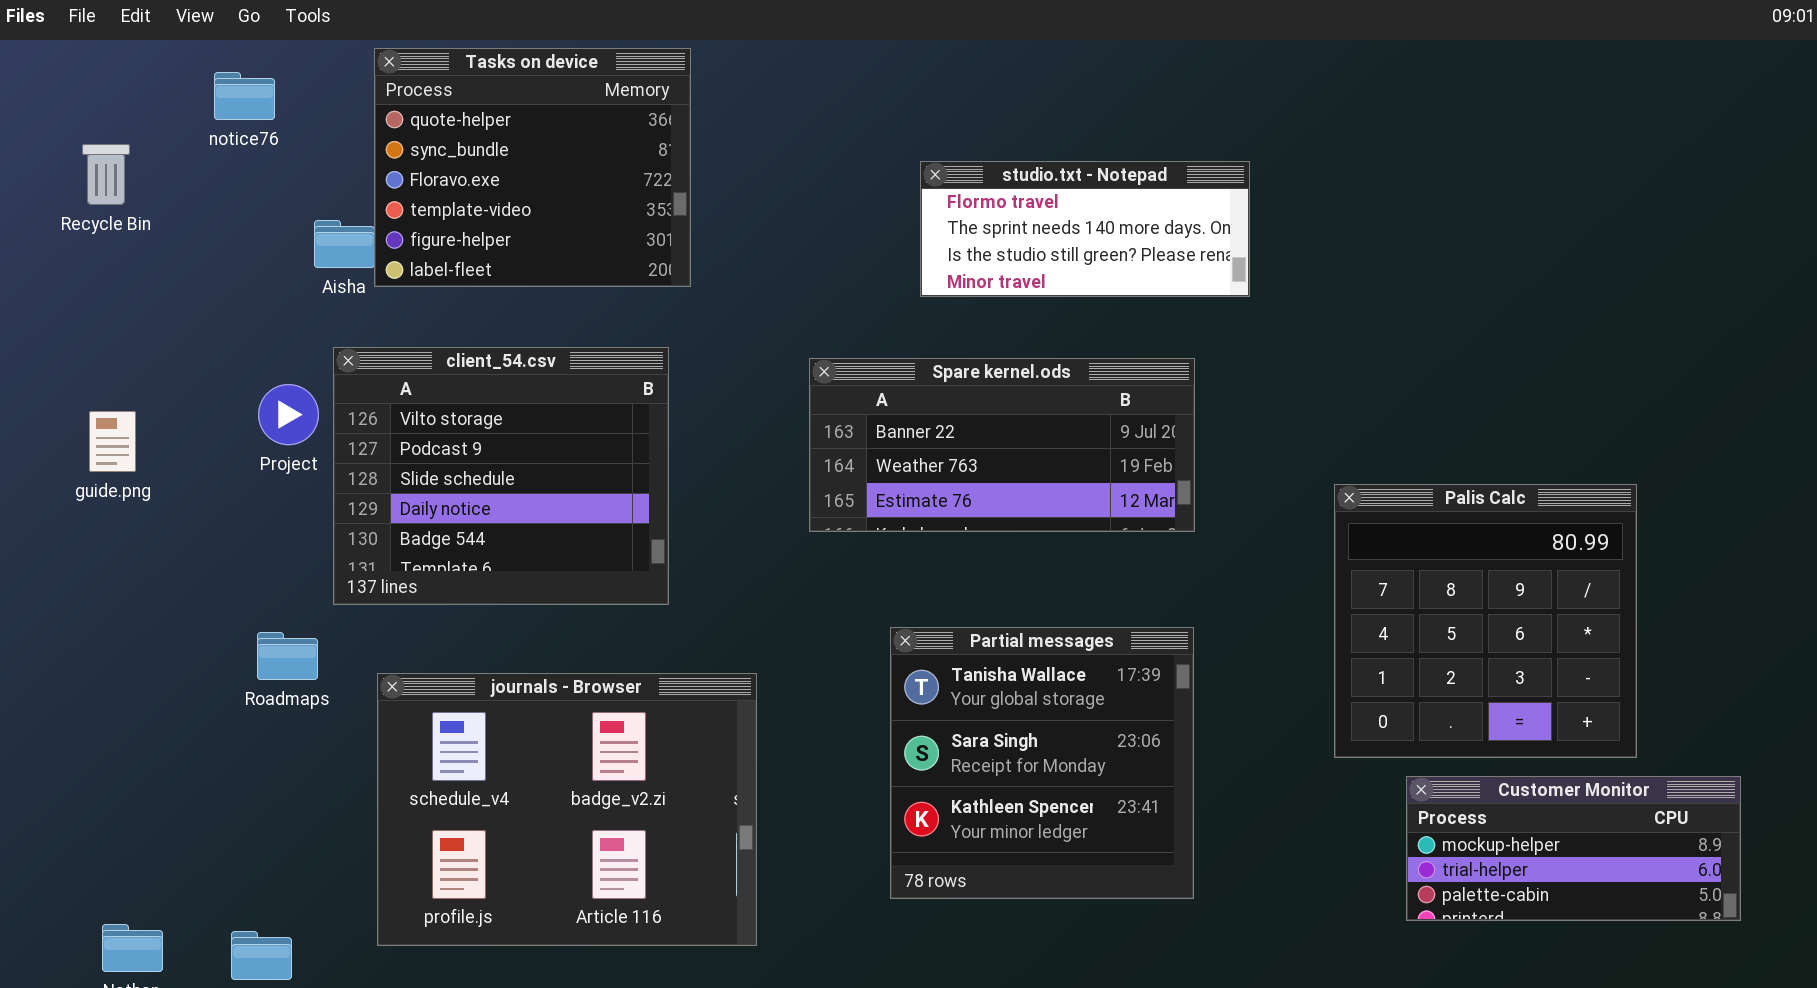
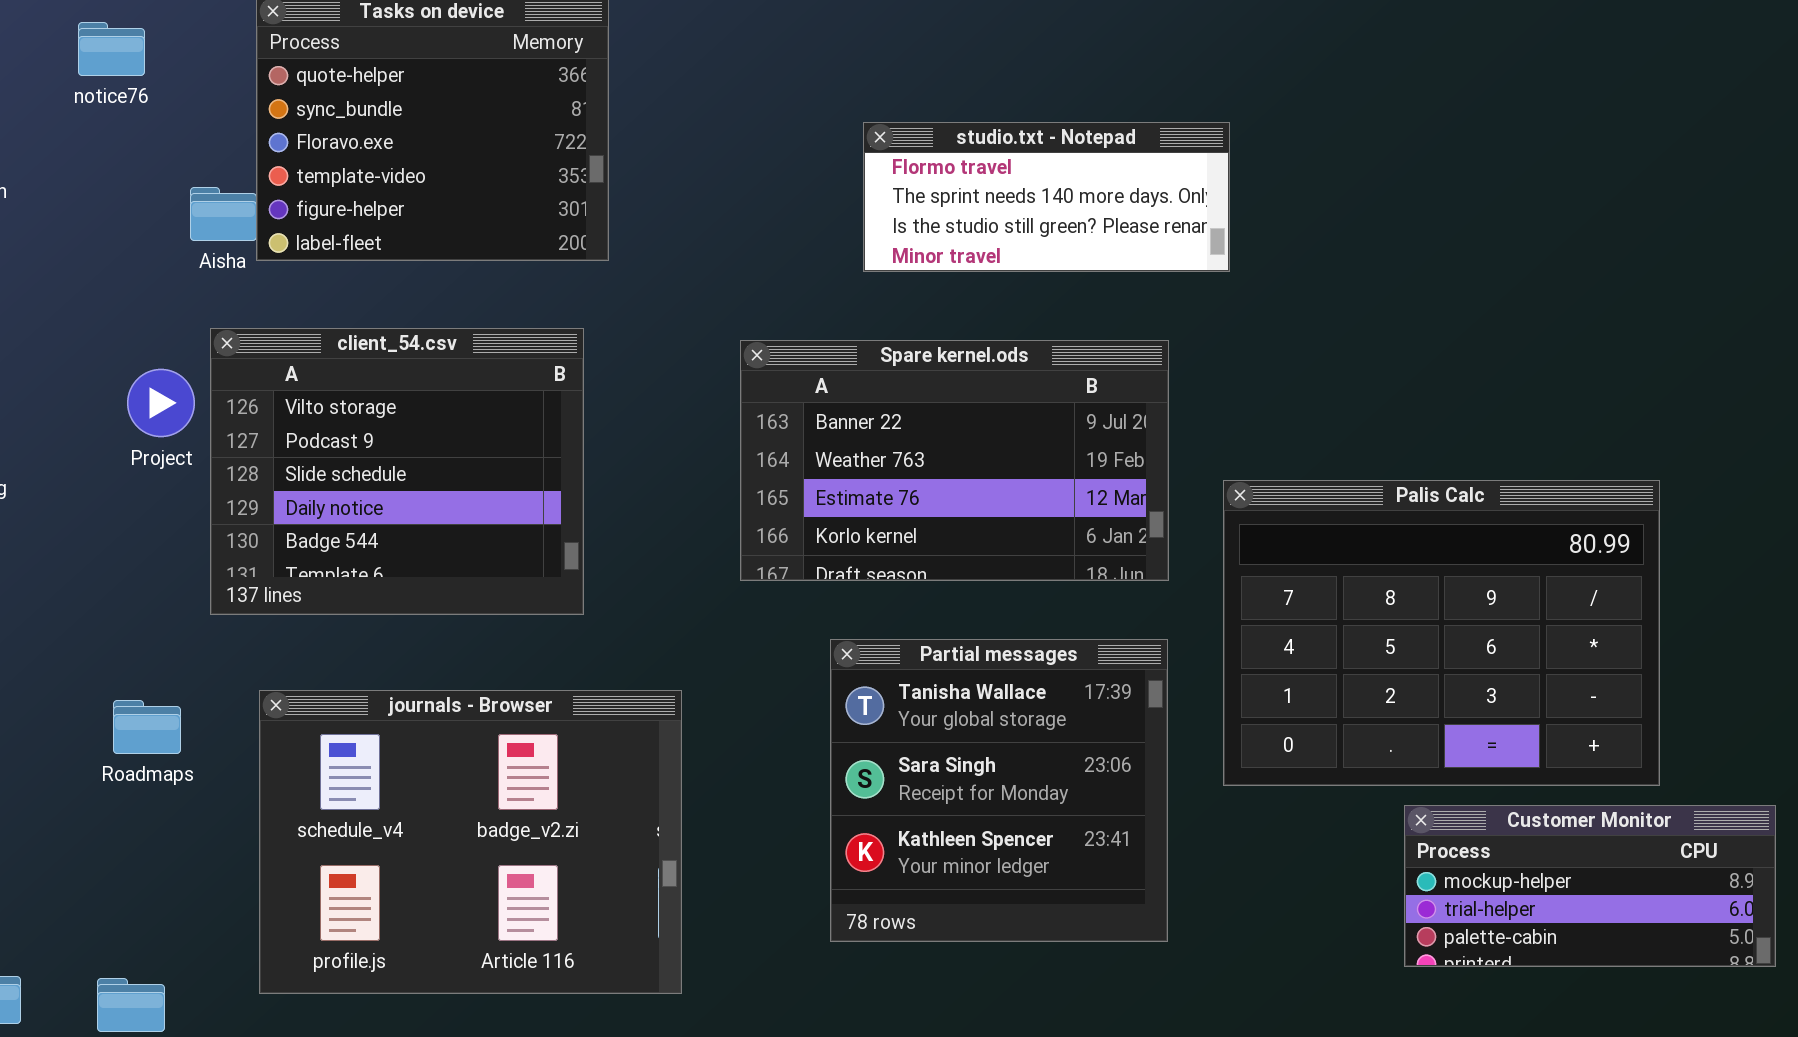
Spare kernel.ods: [809,358,1195,532] -> [740,340,1169,581], resized
Palis Calc: [1334,484,1637,758] -> [1223,480,1660,786], resized
Roadmaps: [257,632,318,680] -> [113,700,181,754], moved

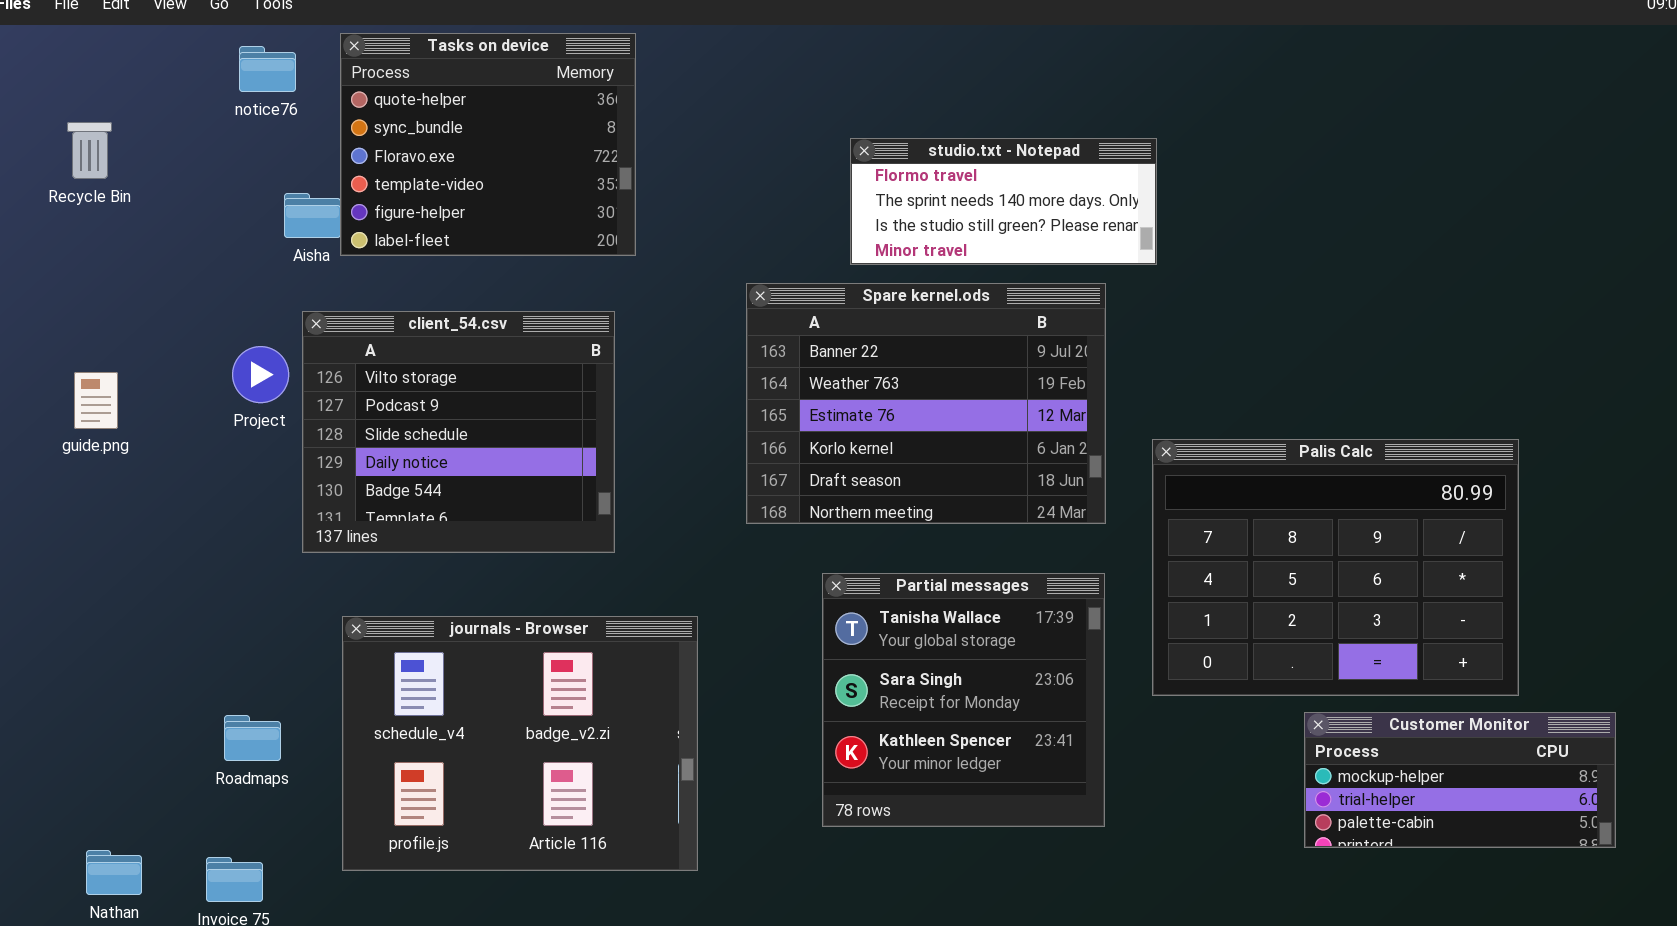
notice76: [78,22,145,76] -> [239,46,296,92], moved
Spare kernel.ods: [740,340,1169,581] -> [746,283,1106,524], resized
Roadmaps: [113,700,181,754] -> [224,715,281,761], moved

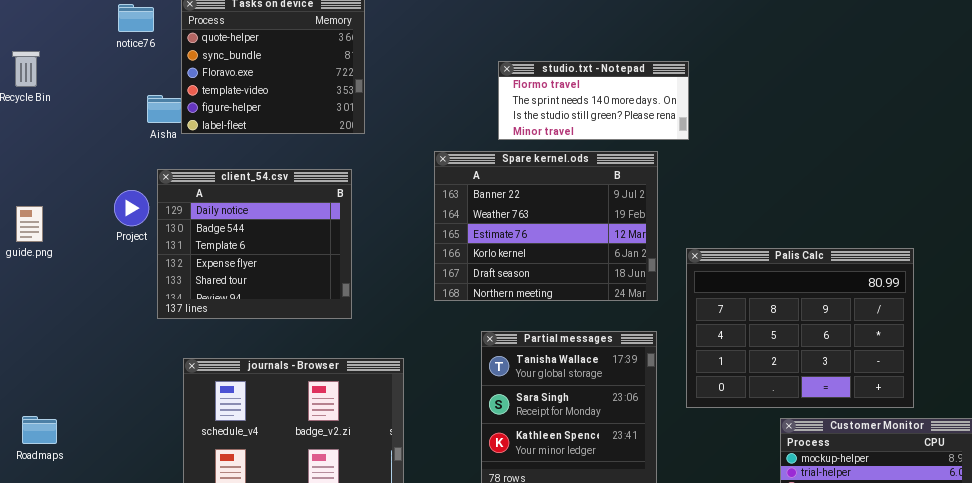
client_54.csv: [302,311,615,553] -> [157,169,352,319], scrolled down 3 rows
Roadmaps: [224,715,281,761] -> [22,416,57,444], moved

